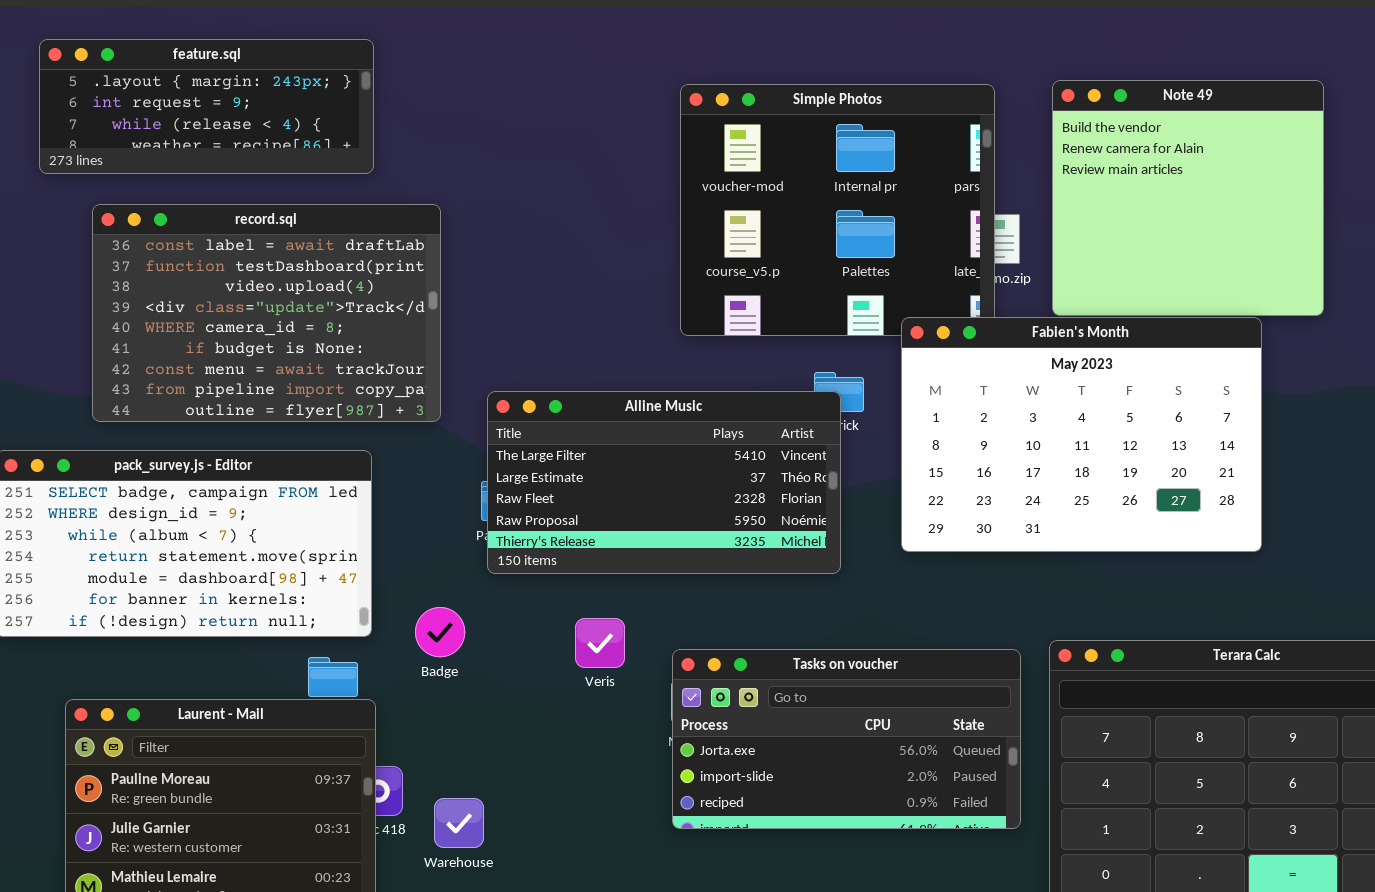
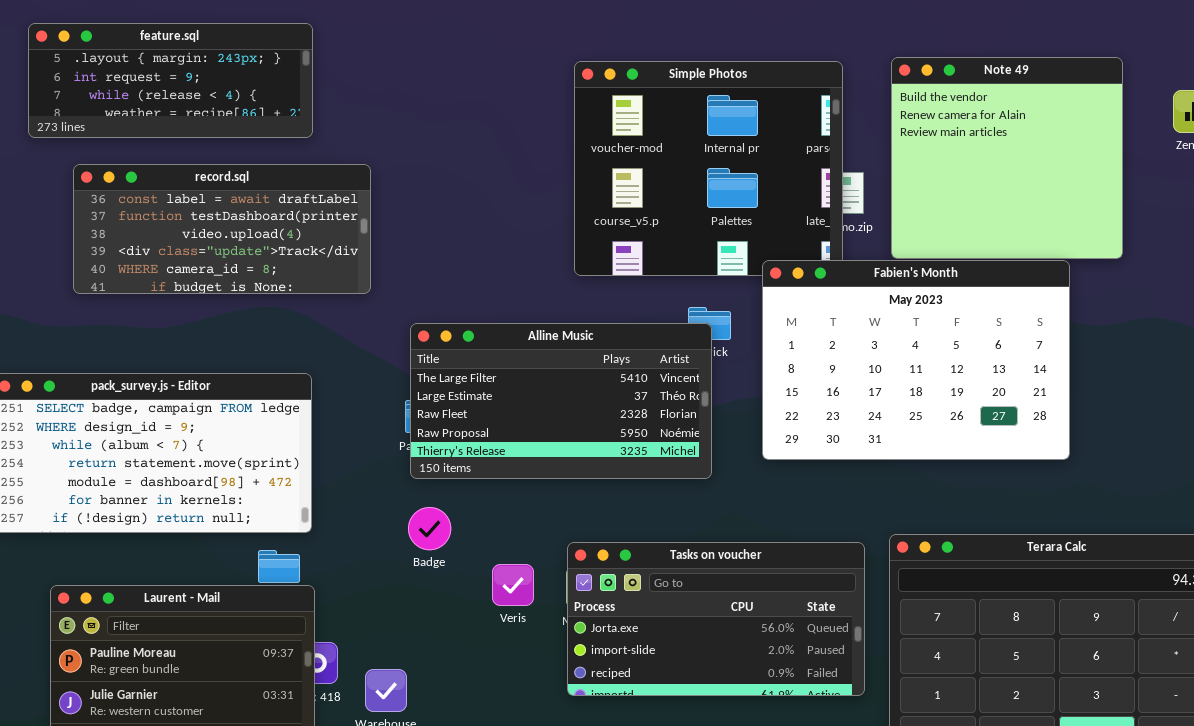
record.sql: [92,204,441,422] -> [73,164,371,294], resized
Badge: [415,607,465,657] -> [408,507,451,550], moved
Veris: [575,618,625,668] -> [492,564,534,606], moved

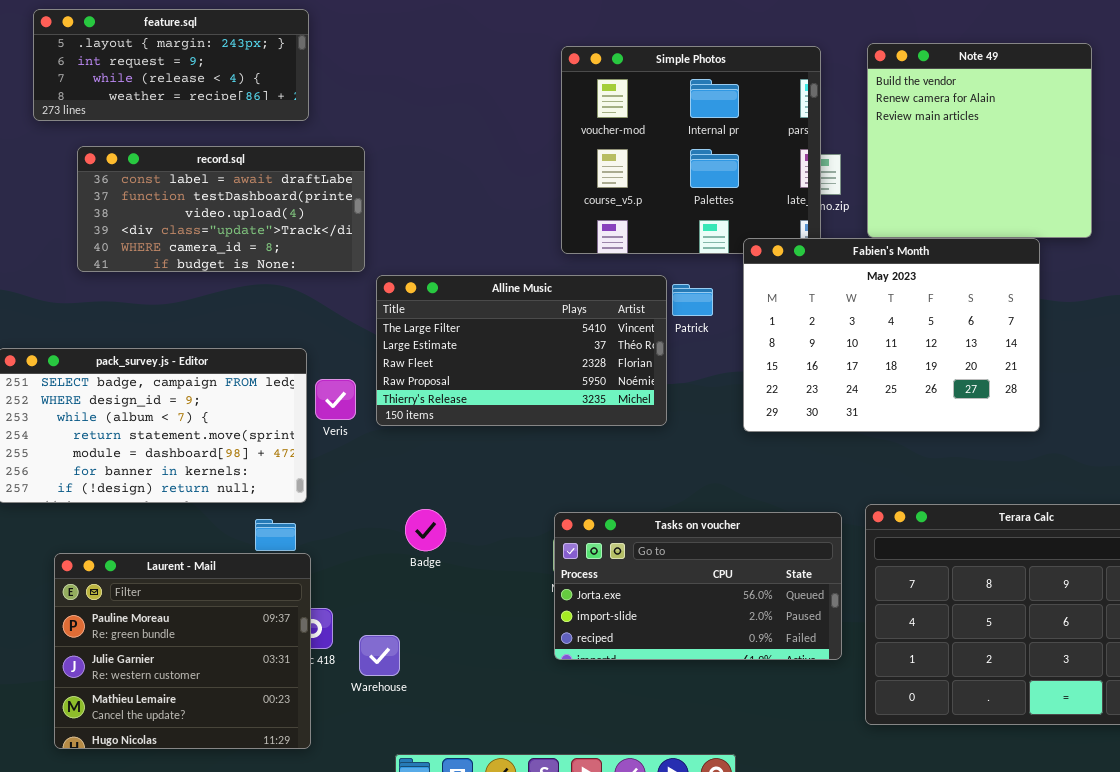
Alline Music: [410,323,712,479] -> [376,275,667,426], moved
Badge: [408,507,451,550] -> [405,509,446,551], moved
Veris: [492,564,534,606] -> [315,379,356,420], moved

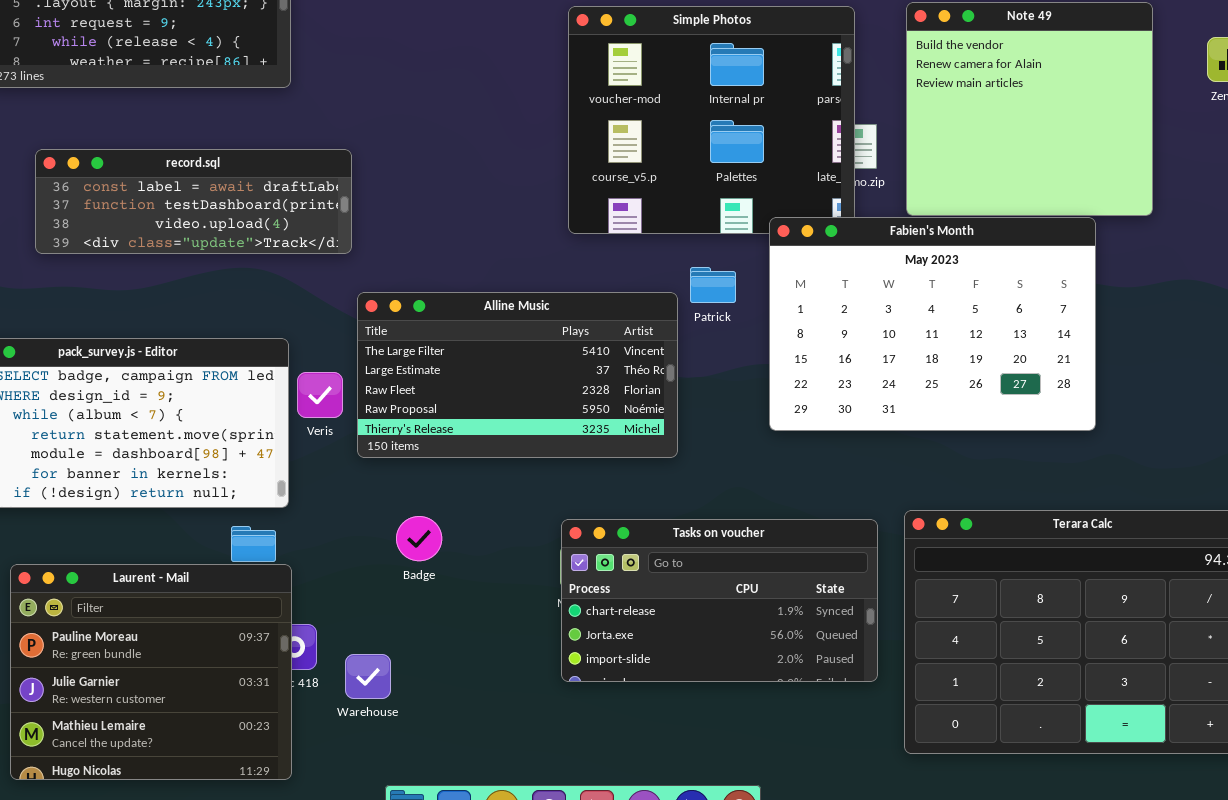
record.sql: [77,146,365,272] -> [35,149,352,254], resized
Alline Music: [376,275,667,426] -> [357,292,678,458], moved
Tasks on voucher: [554,512,842,660] -> [561,519,878,682], scrolled up 1 row

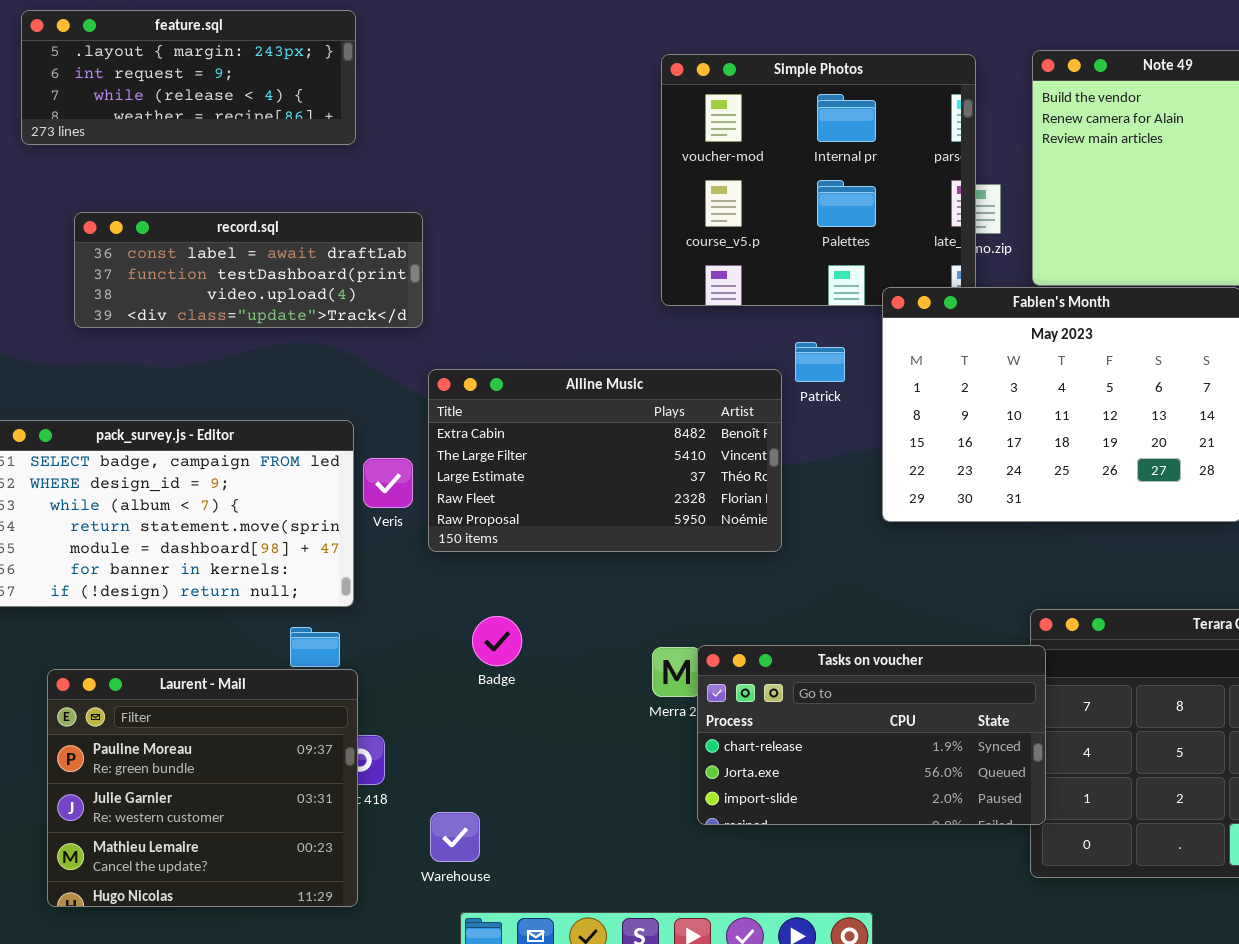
Alline Music: [357,292,678,458] -> [428,369,782,552], scrolled up 1 row
Tasks on voucher: [561,519,878,682] -> [697,645,1046,825], moved
Warehouse: [345,654,391,699] -> [430,812,480,862], moved

